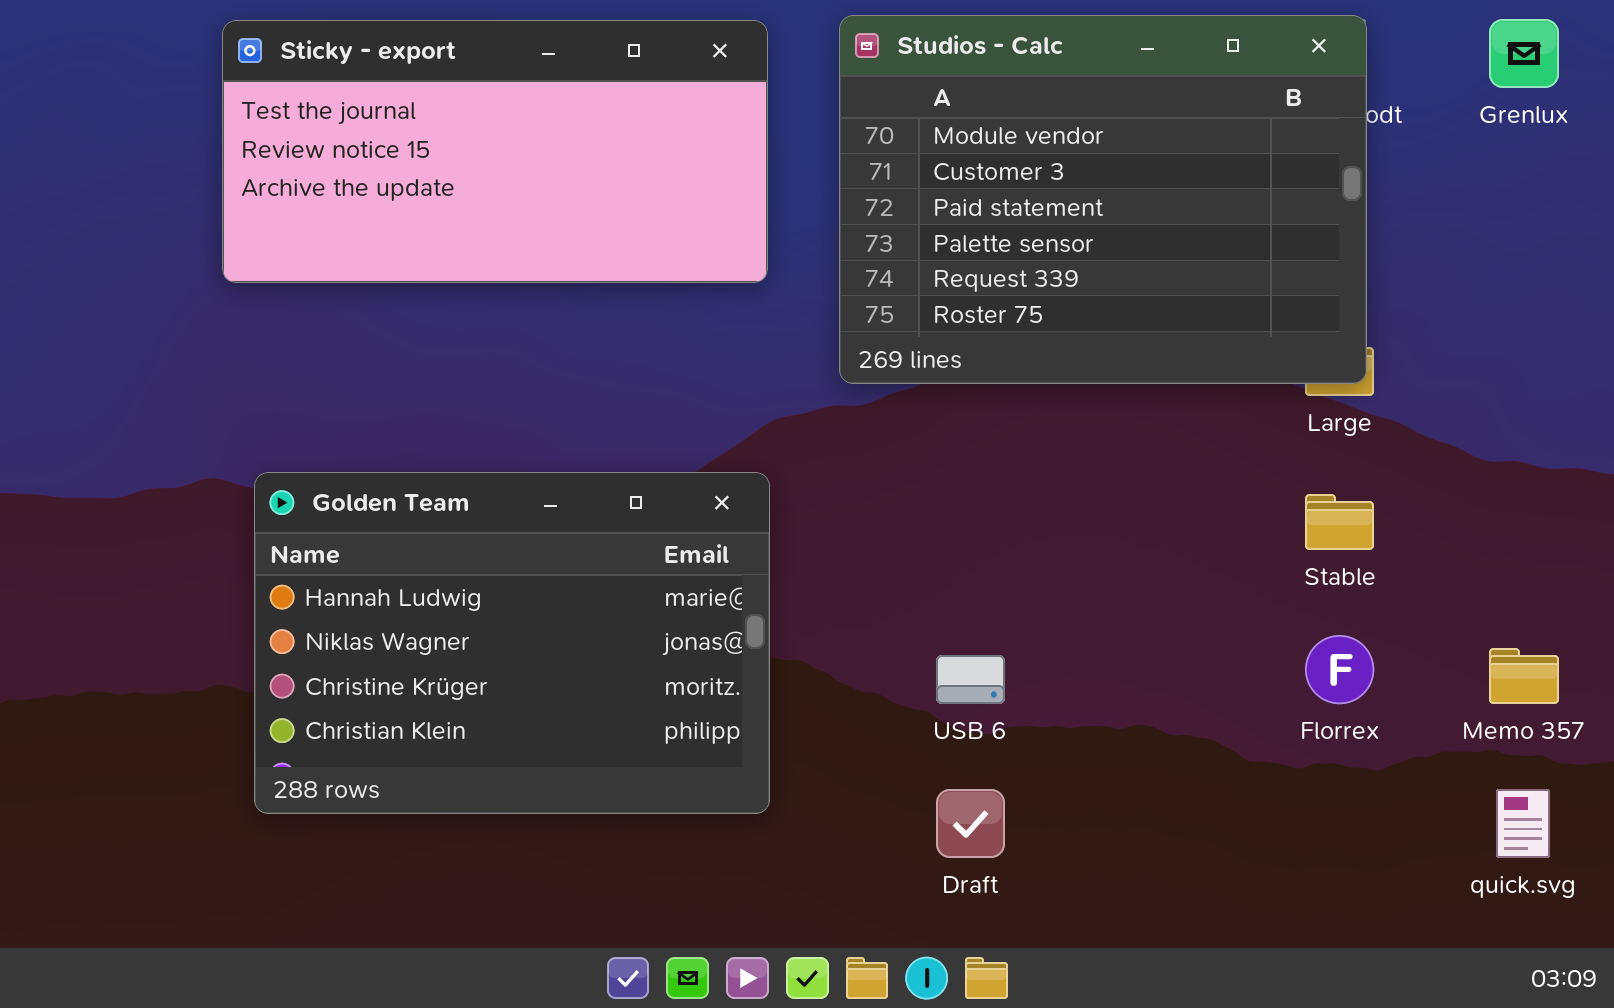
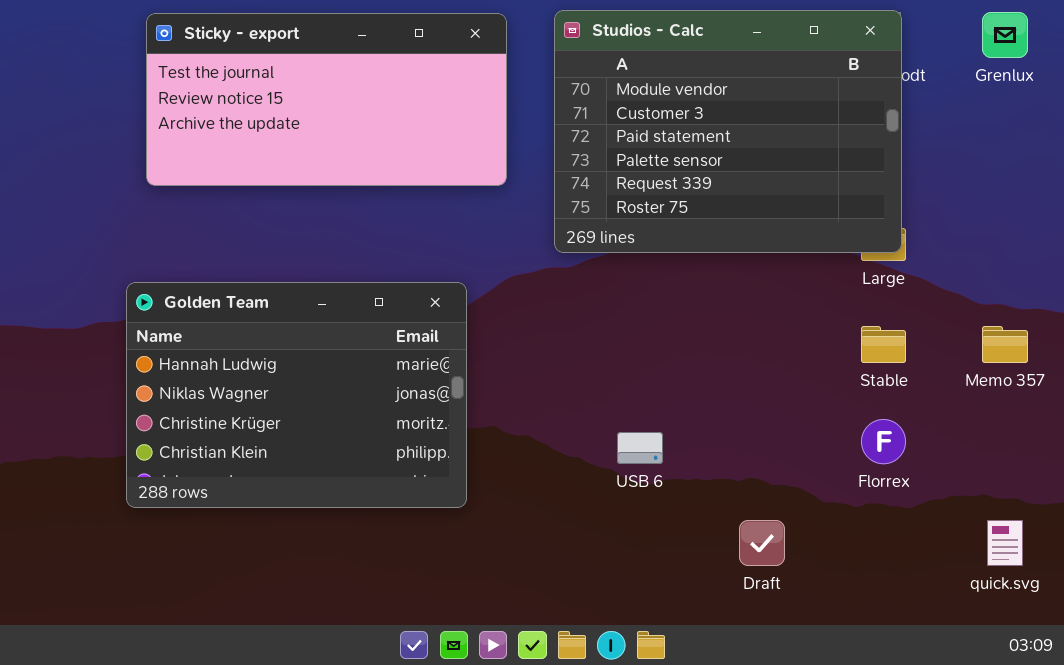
Golden Team: [254,472,770,814] -> [126,282,467,508], moved
Memo 357: [1489,648,1559,704] -> [982,326,1028,363], moved
Draft: [936,789,1005,858] -> [739,520,785,566], moved

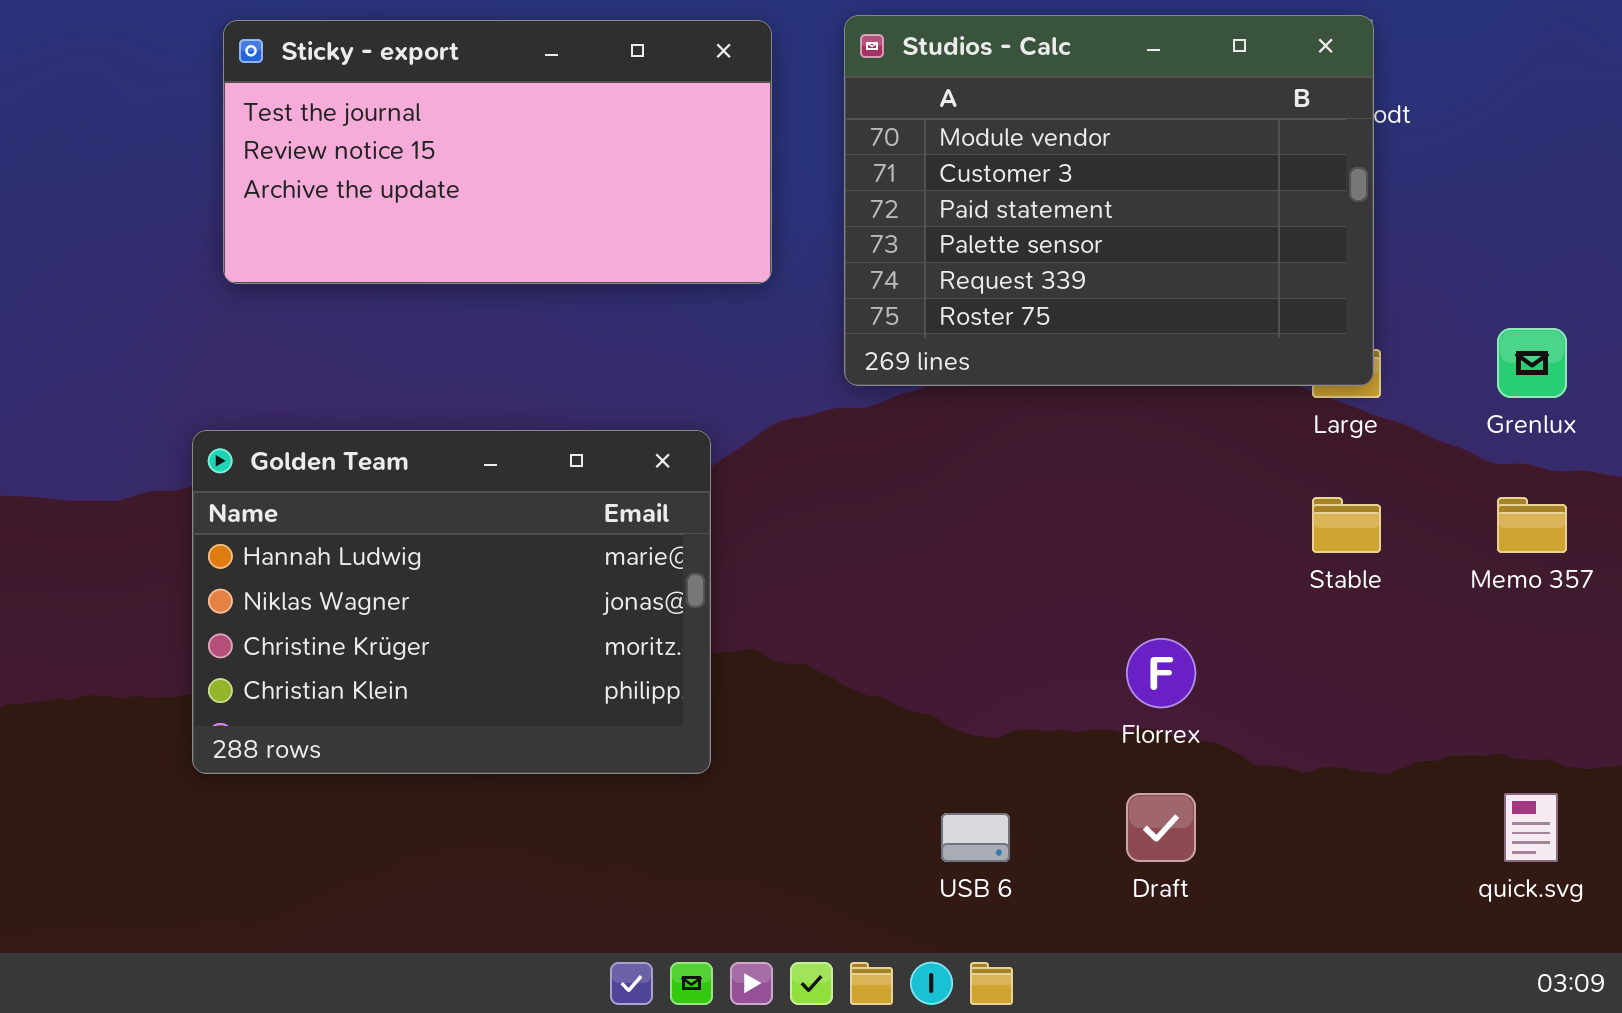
Grenlux: [982,12,1028,58] -> [1497,328,1567,398], moved
Florrex: [861,419,906,464] -> [1126,638,1196,708], moved
USB 6: [617,432,663,464] -> [941,813,1010,862], moved

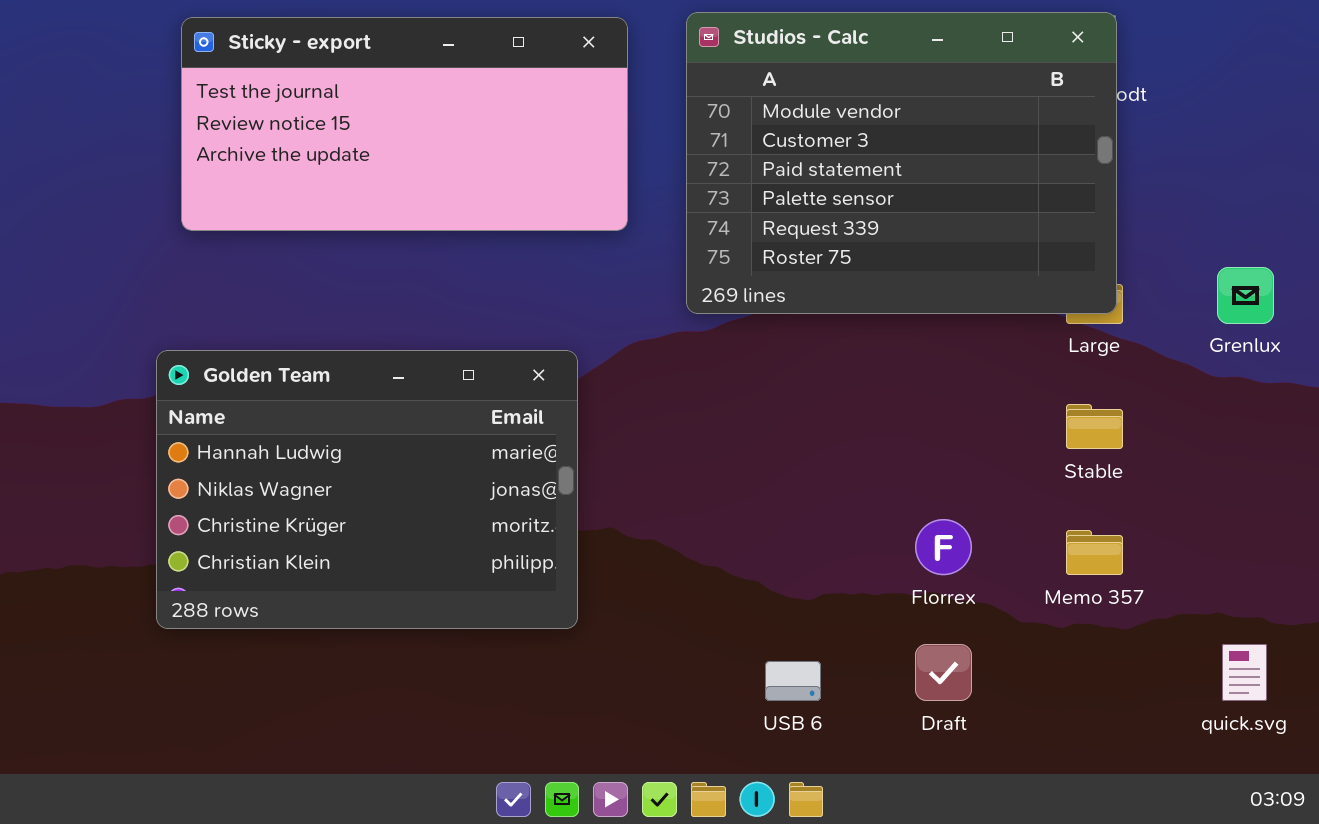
Memo 357: [1497,497,1567,553] -> [1066,530,1123,575], moved

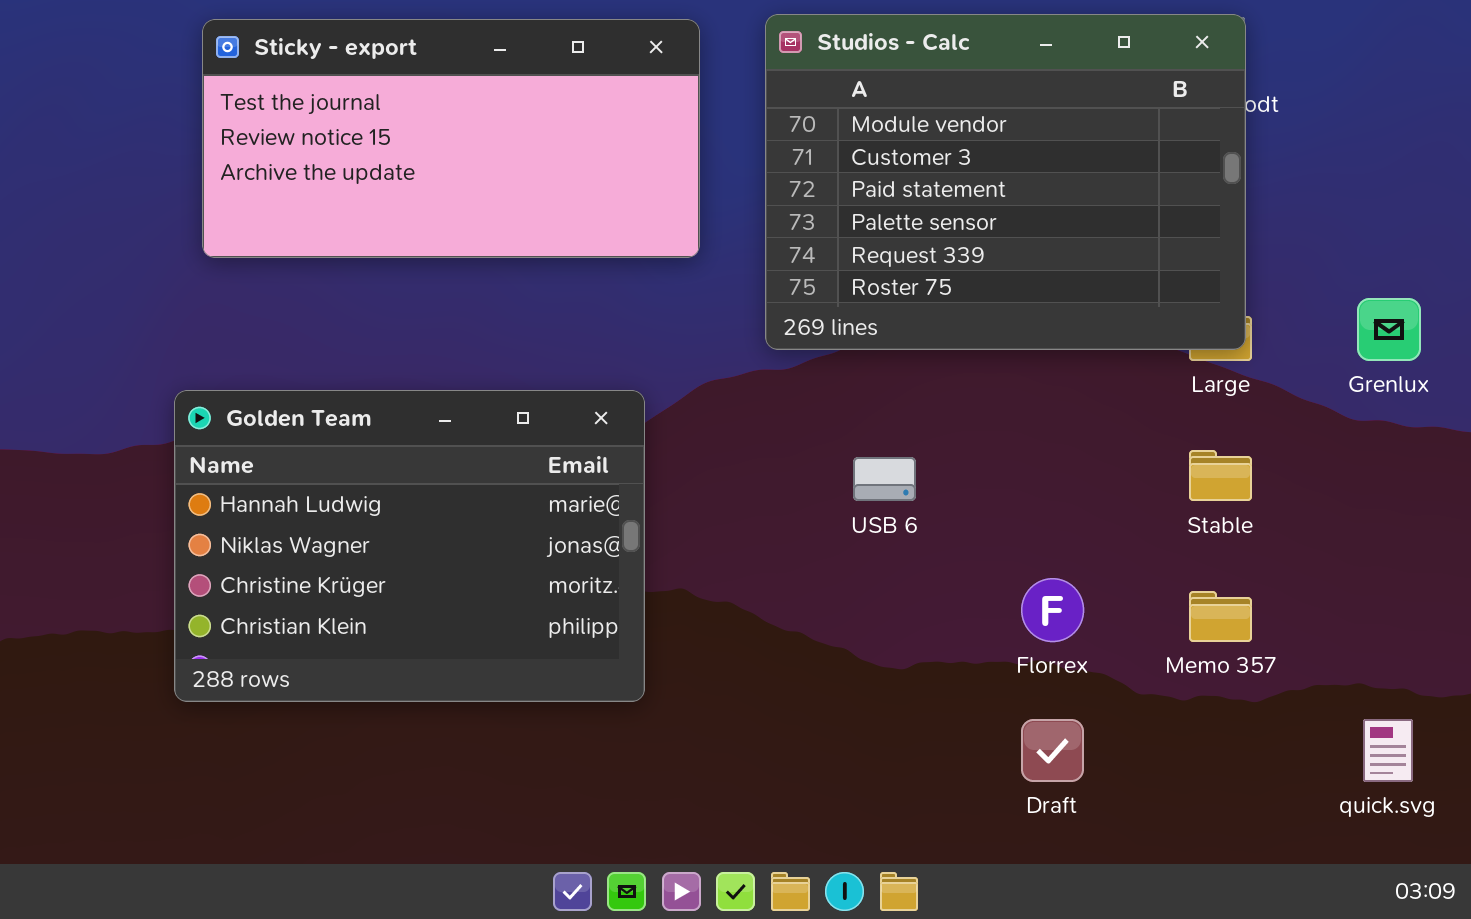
USB 6: [765,661,821,701] -> [853,457,916,501], moved

